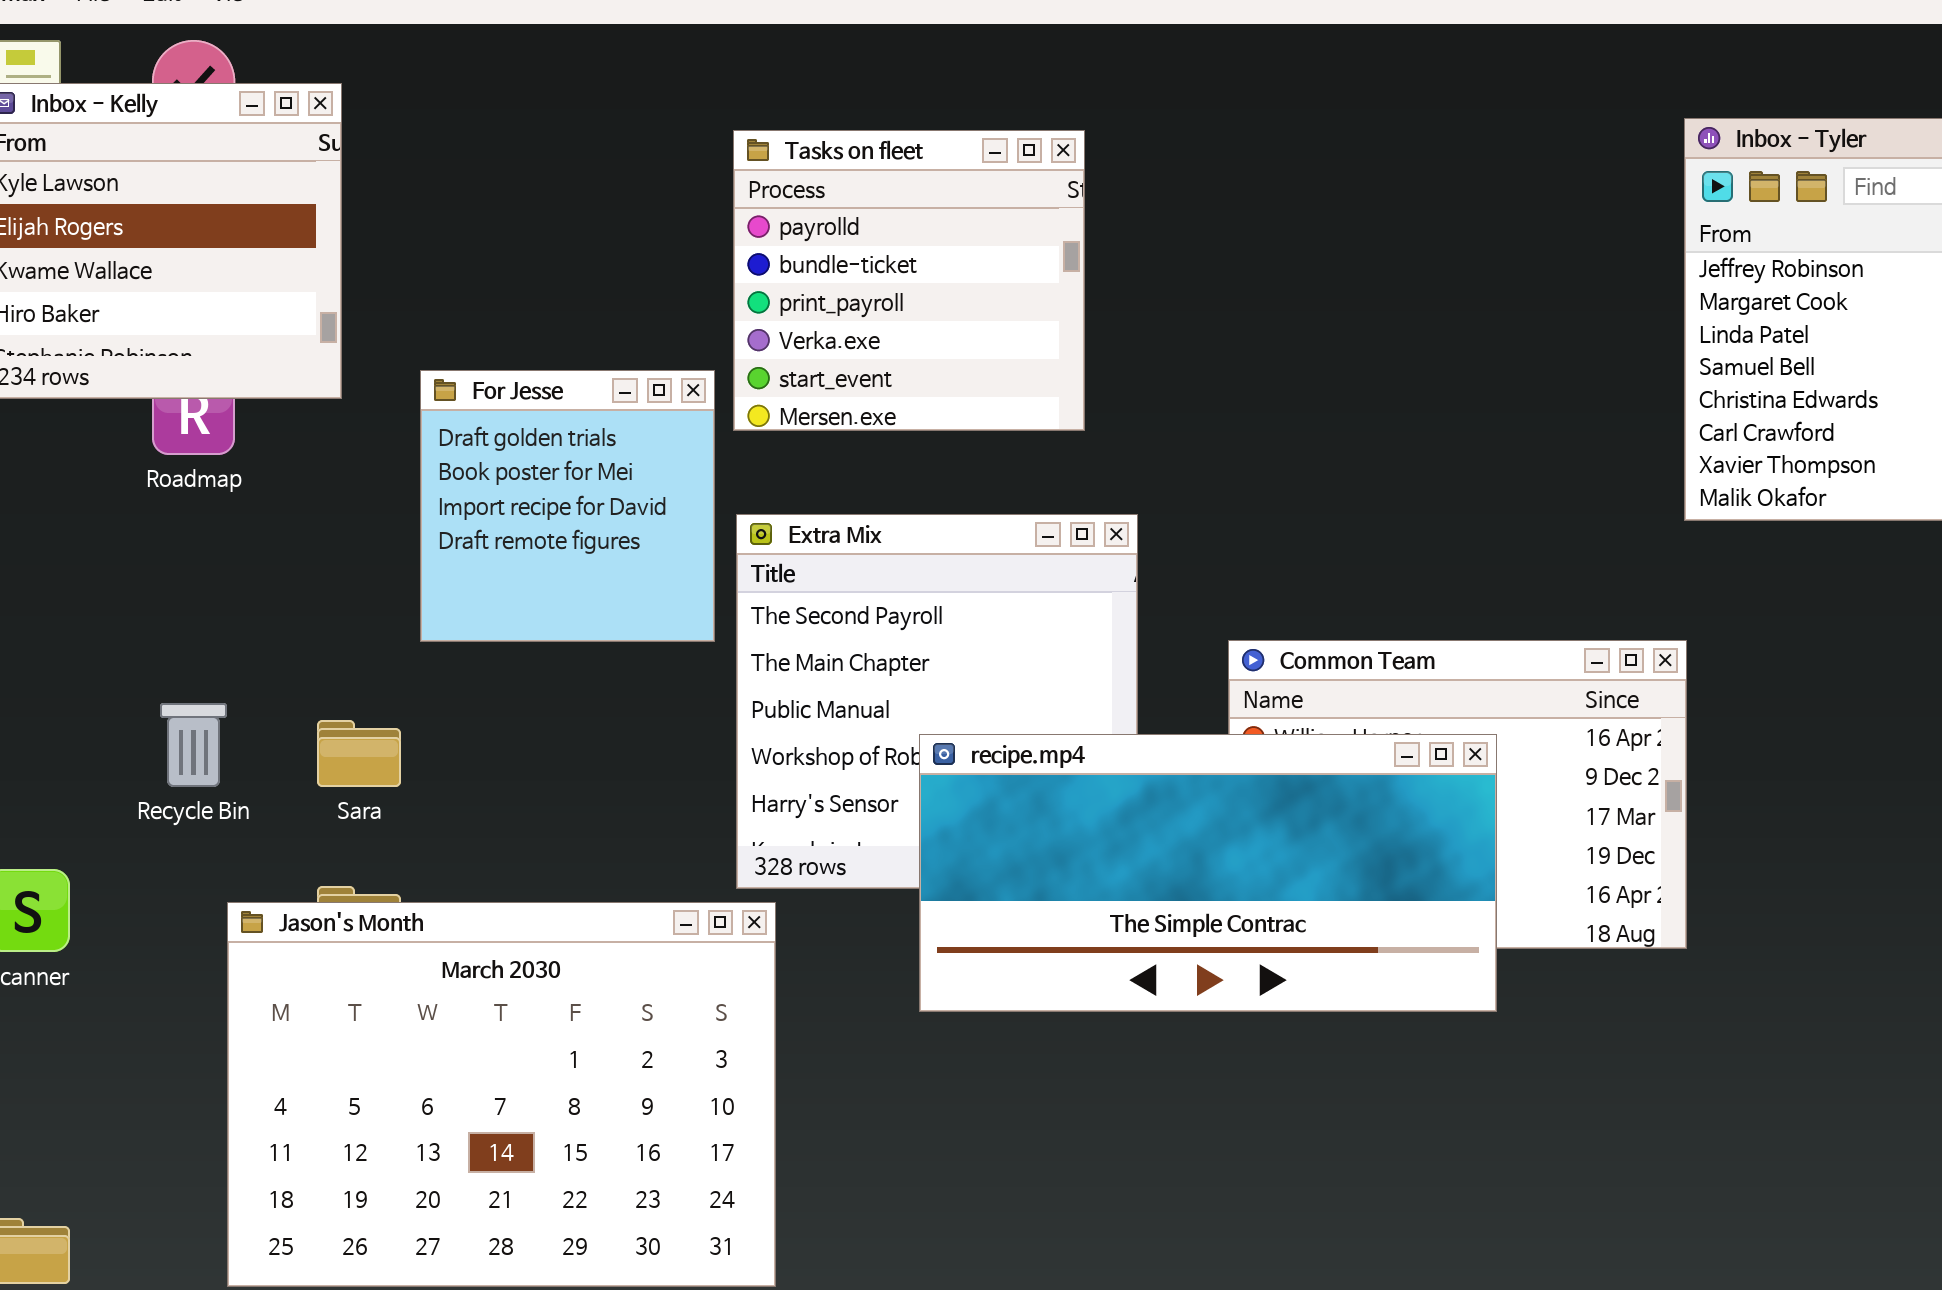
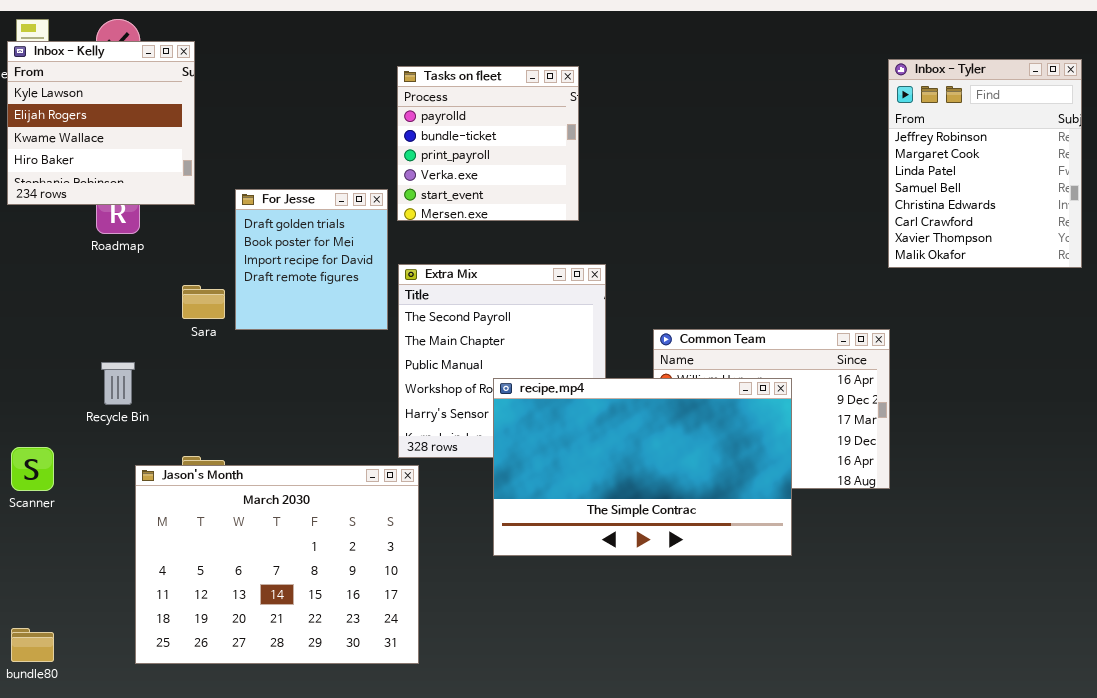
Sara: [317,720,401,787] -> [182,285,225,319], moved
recipe.mp4: [919,734,1497,1012] -> [493,378,792,556], resized

